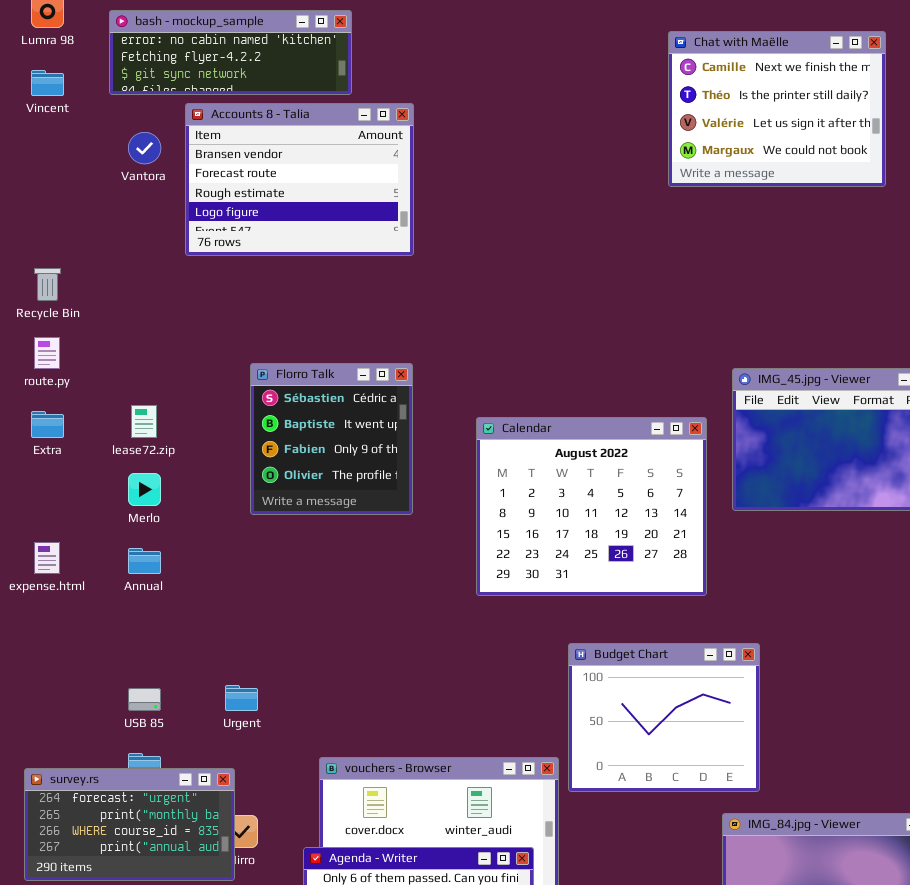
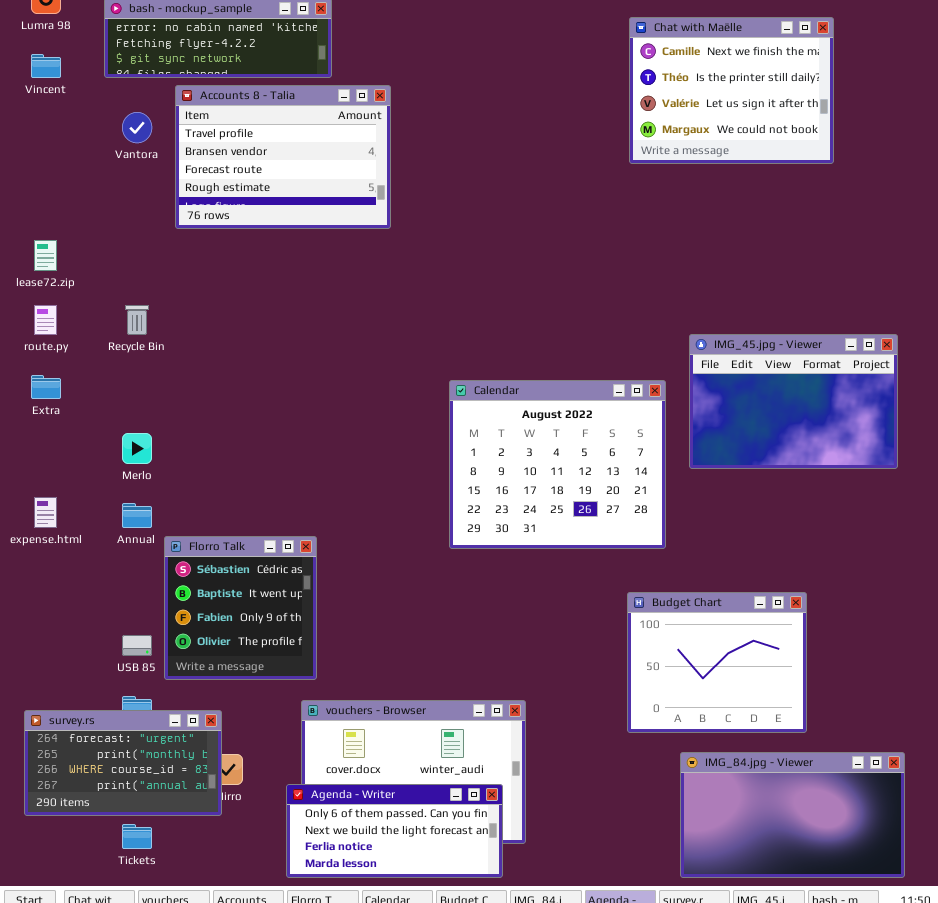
Accounts 8 - Talia: [185,103,414,256] -> [175,85,391,229], scrolled up 1 row
Recycle Bin: [34,268,61,301] -> [125,305,149,335], moved
Florro Talk: [250,363,413,515] -> [164,536,317,680], moved
lease72.zip: [131,405,157,438] -> [34,240,57,271], moved
Budget Chart: [568,643,760,792] -> [627,592,807,733], moved

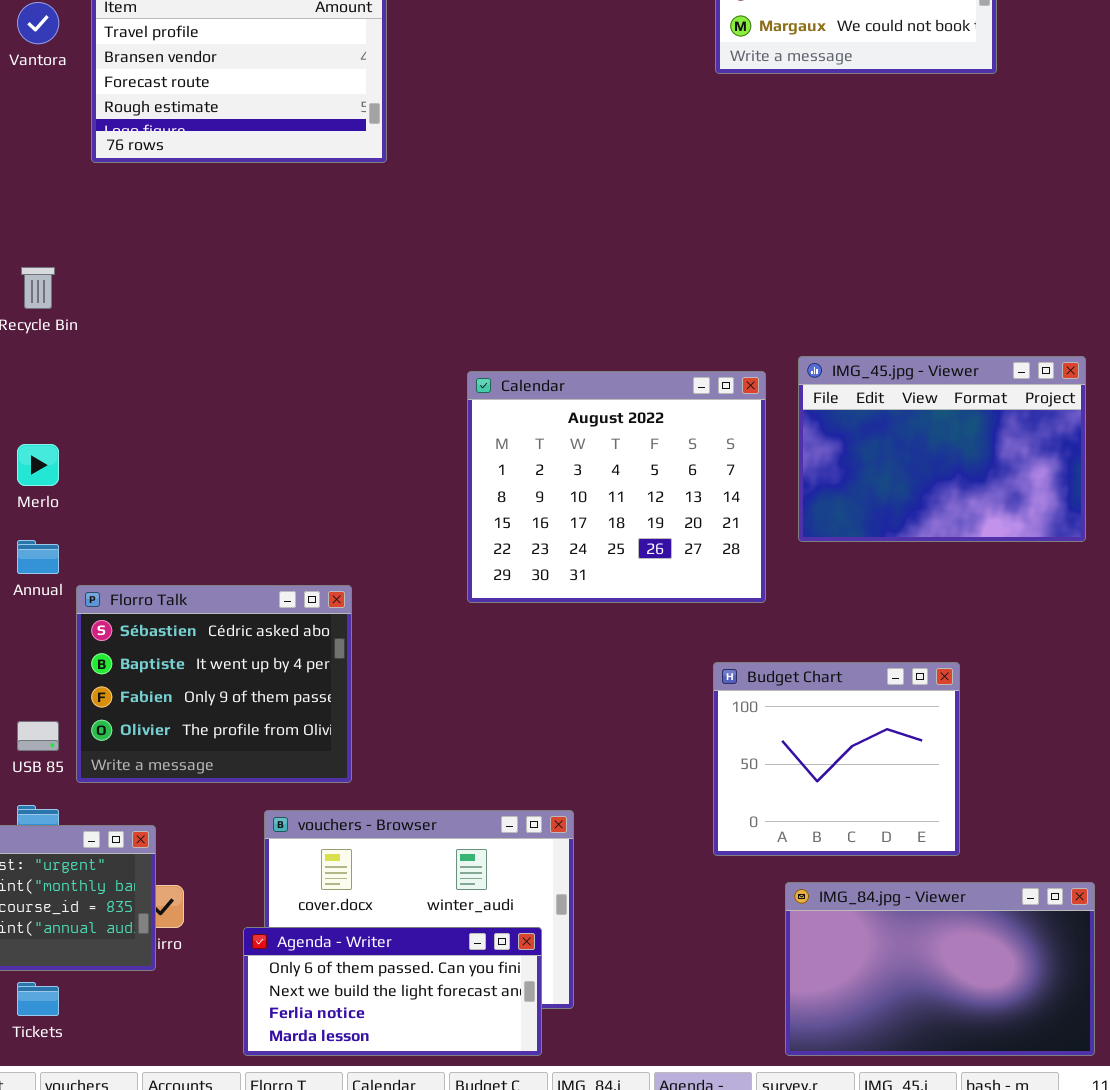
IMG_45.jpg - Viewer: [689,334,898,469] -> [798,356,1086,542], moved
Florro Talk: [164,536,317,680] -> [76,585,352,783], resized

